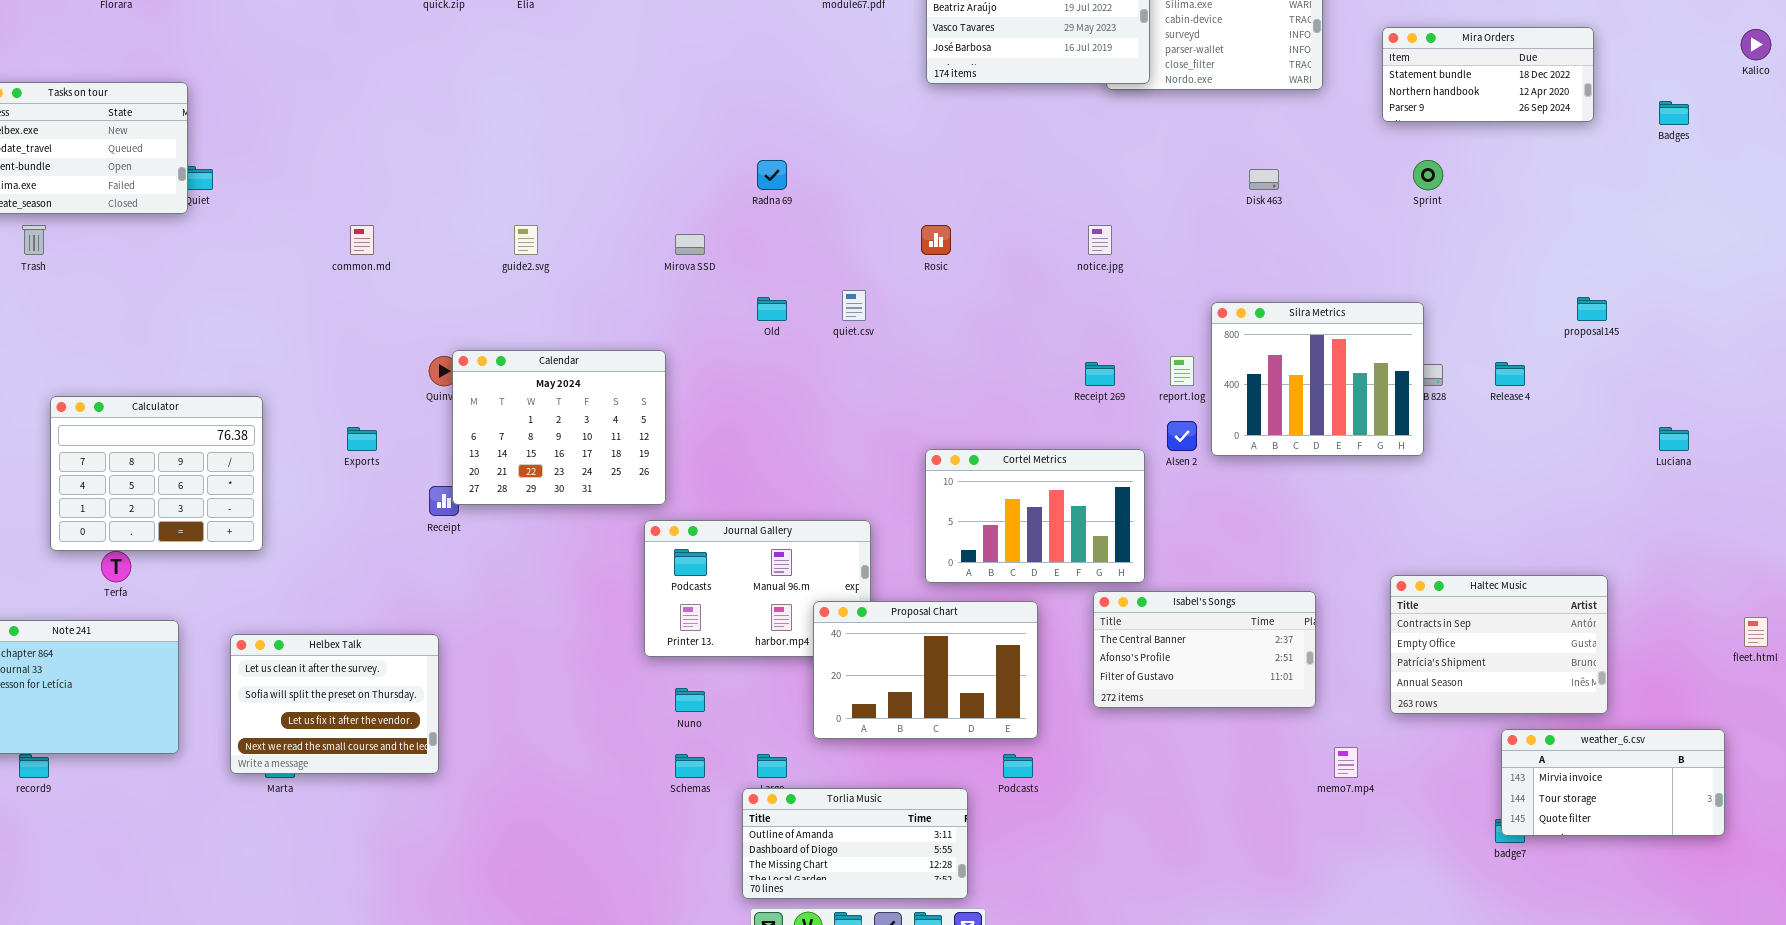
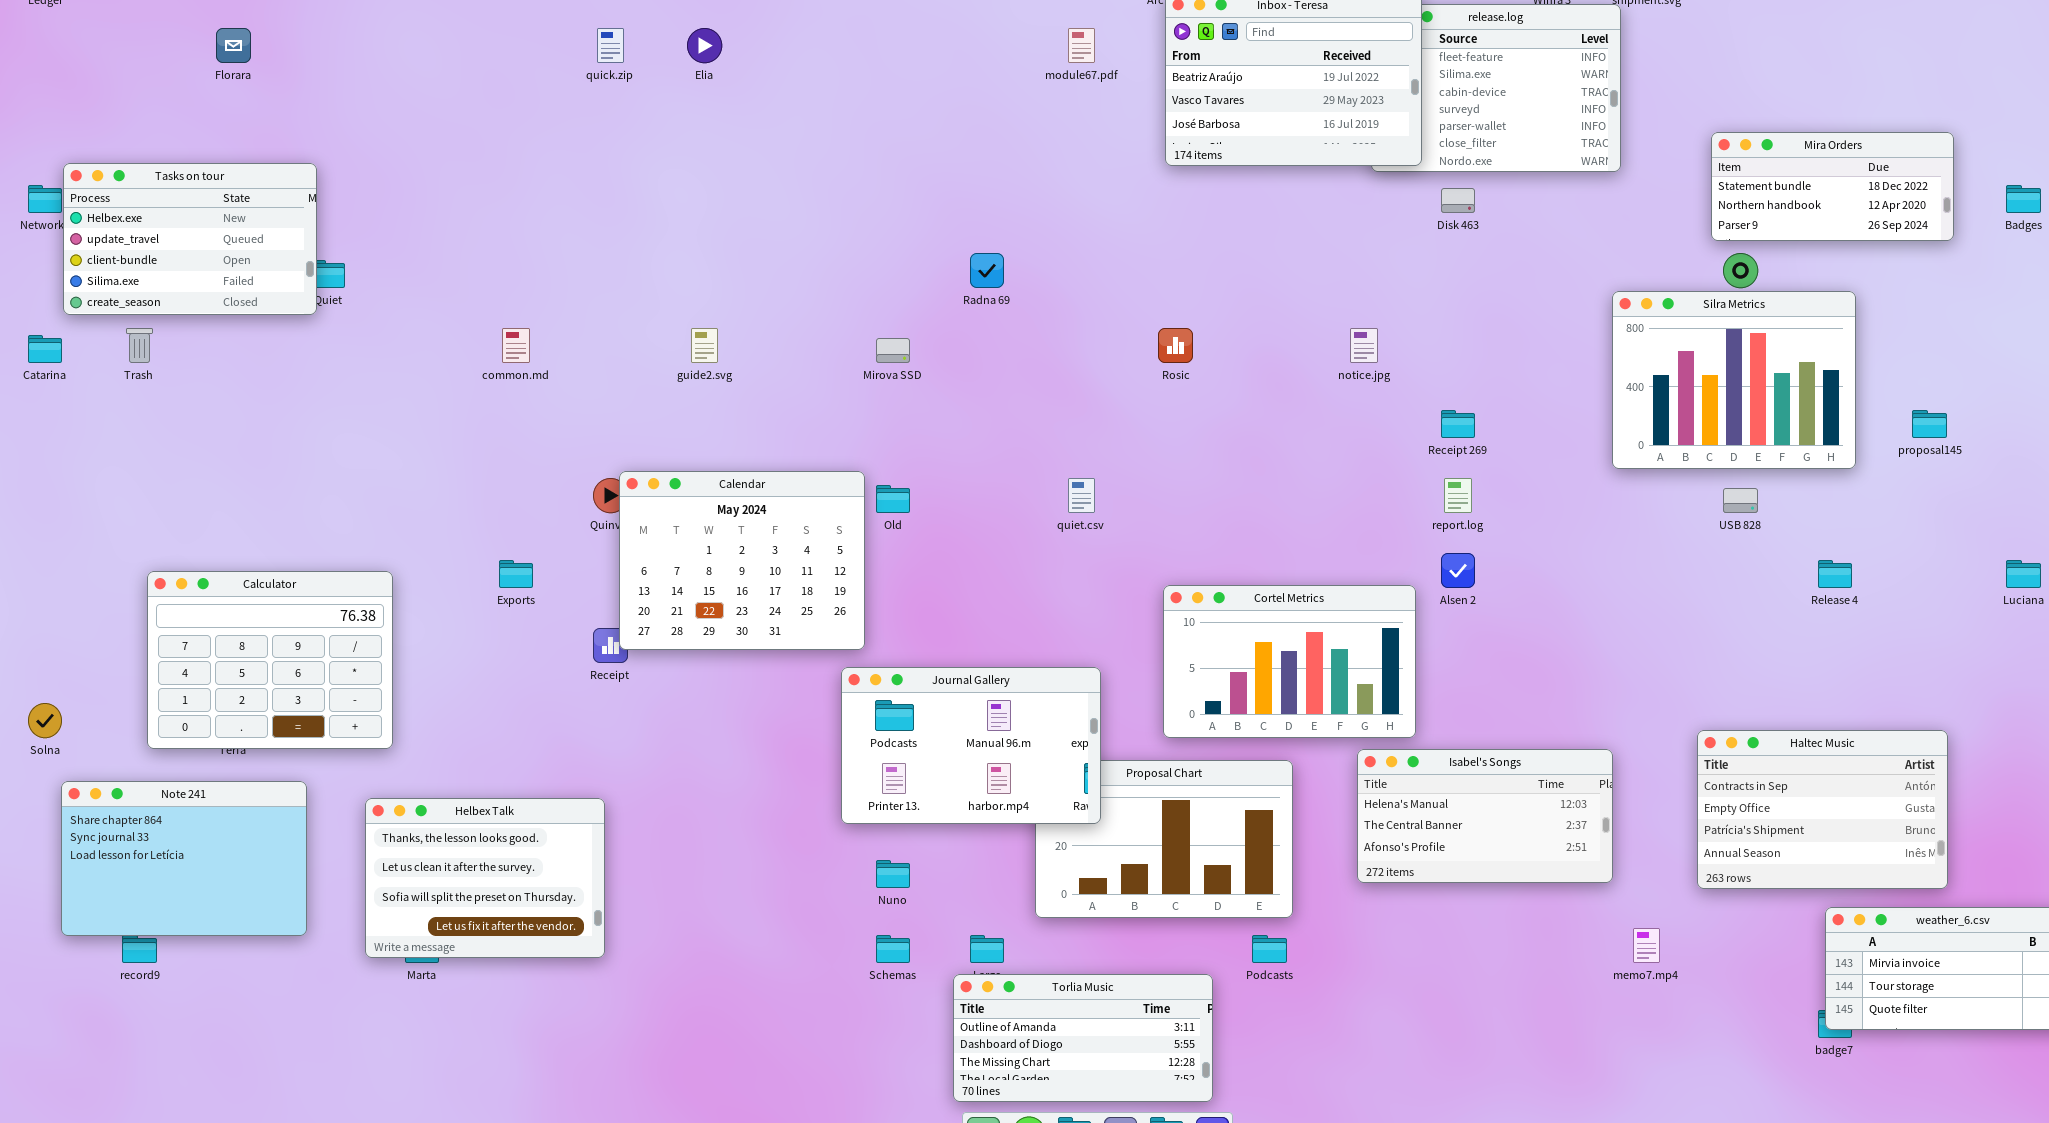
Mira Orders: [1382,27,1594,122] -> [1711,132,1954,241], moved
Disk 463: [1249,169,1279,190] -> [1441,188,1475,213], moved
quiet.csv: [842,290,866,321] -> [1068,478,1095,513], moved
Old: [757,297,787,321] -> [876,485,910,513], moved
Silra Metrics: [1211,302,1424,456] -> [1612,291,1856,469], moved
Receipt 269: [1085,362,1115,386] -> [1441,410,1475,438], moved
Release 4: [1495,362,1525,386] -> [1818,560,1852,588], moved
Calculator: [50,396,263,551] -> [147,571,393,749], moved
Journal Gallery: [644,520,871,657] -> [841,667,1101,824], raised
Isabel's Songs: [1093,591,1316,708] -> [1357,749,1613,883], scrolled up 1 row
Helbex Talk: [230,634,439,774] -> [365,798,605,958], scrolled up 1 row

